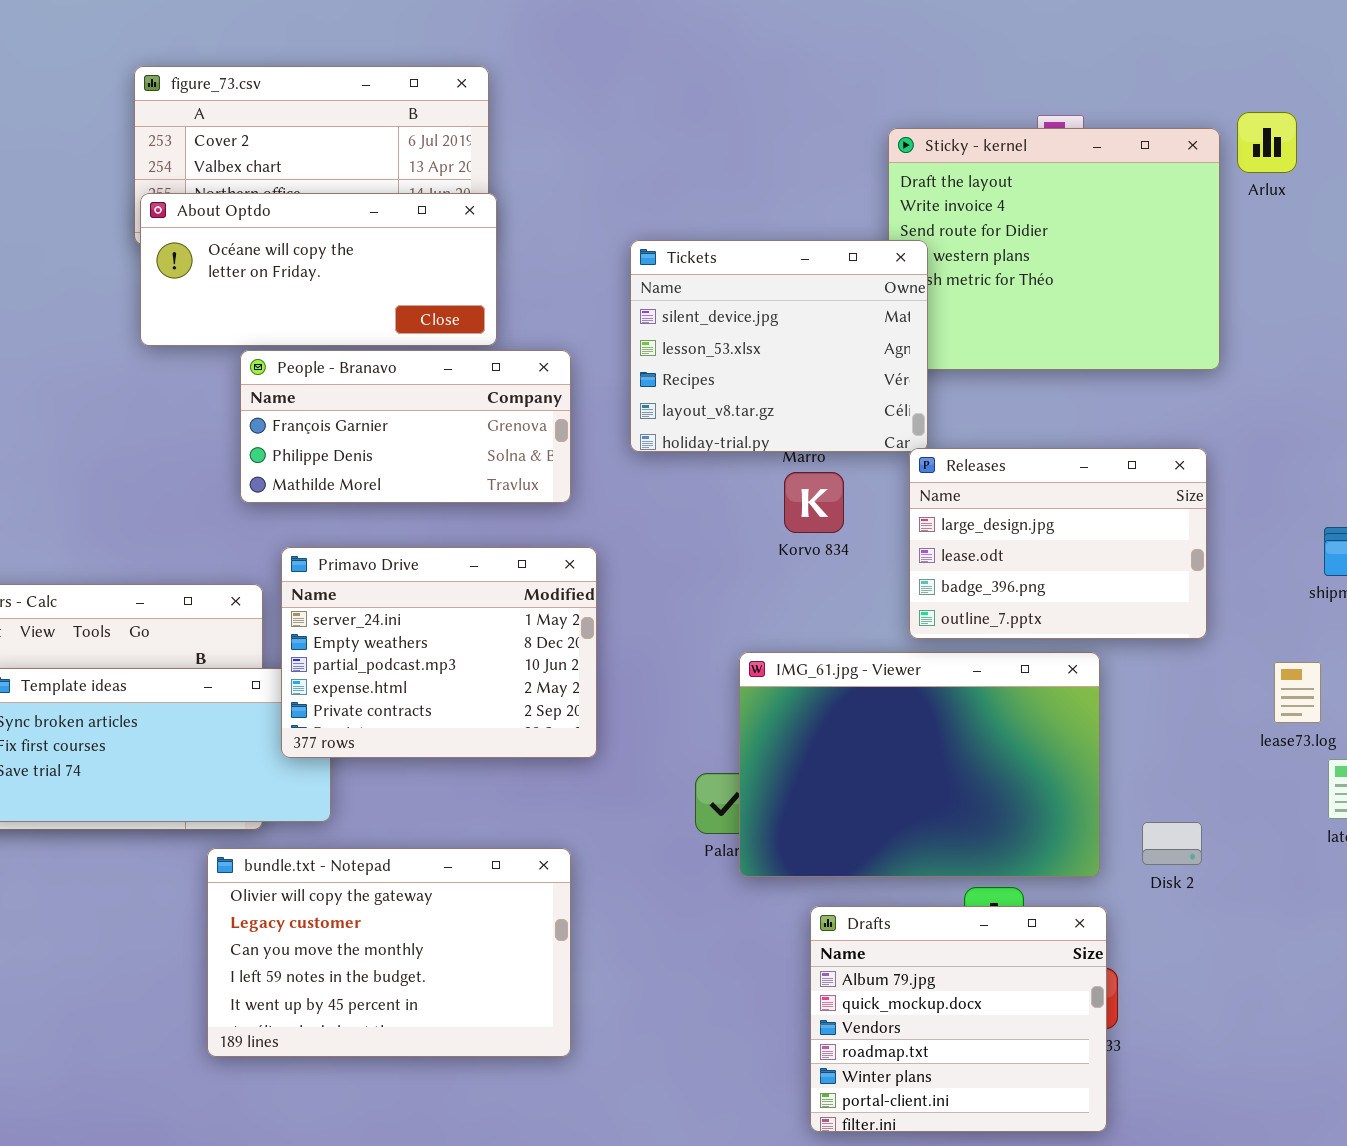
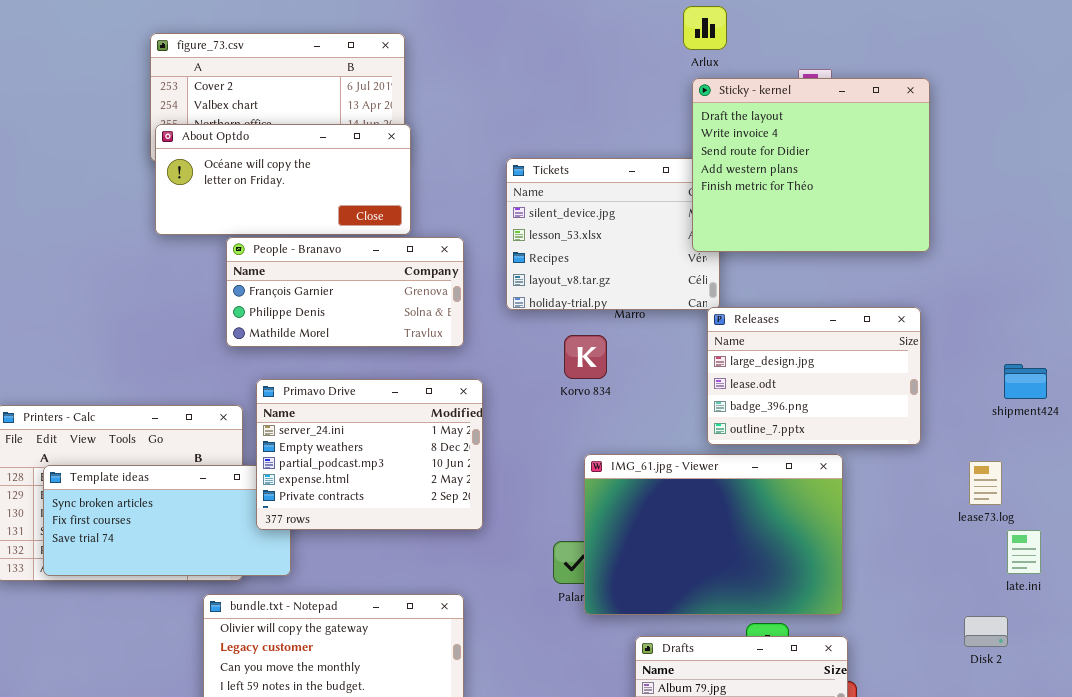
Arlux: [1237,112,1297,173] -> [683,6,727,50], moved
Sticky - kernel: [888,128,1220,370] -> [692,78,930,252], raised
Korvo 834: [784,472,844,533] -> [564,335,607,379], moved
Disk 2: [1142,822,1202,865] -> [964,616,1008,647], moved

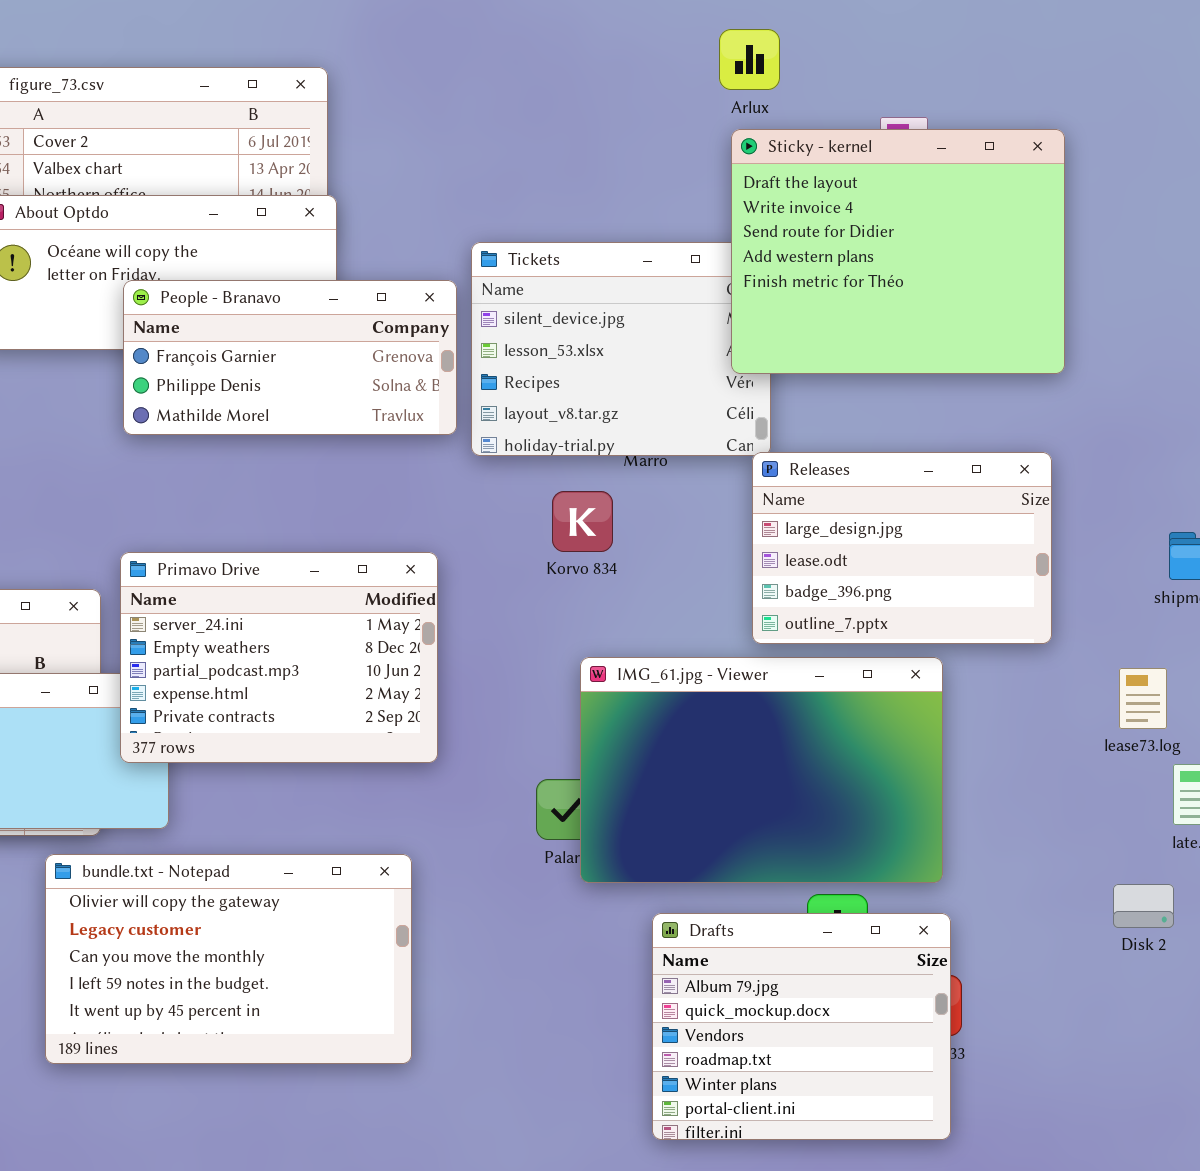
People - Branavo: [226,237,464,347] -> [123,280,457,435], moved

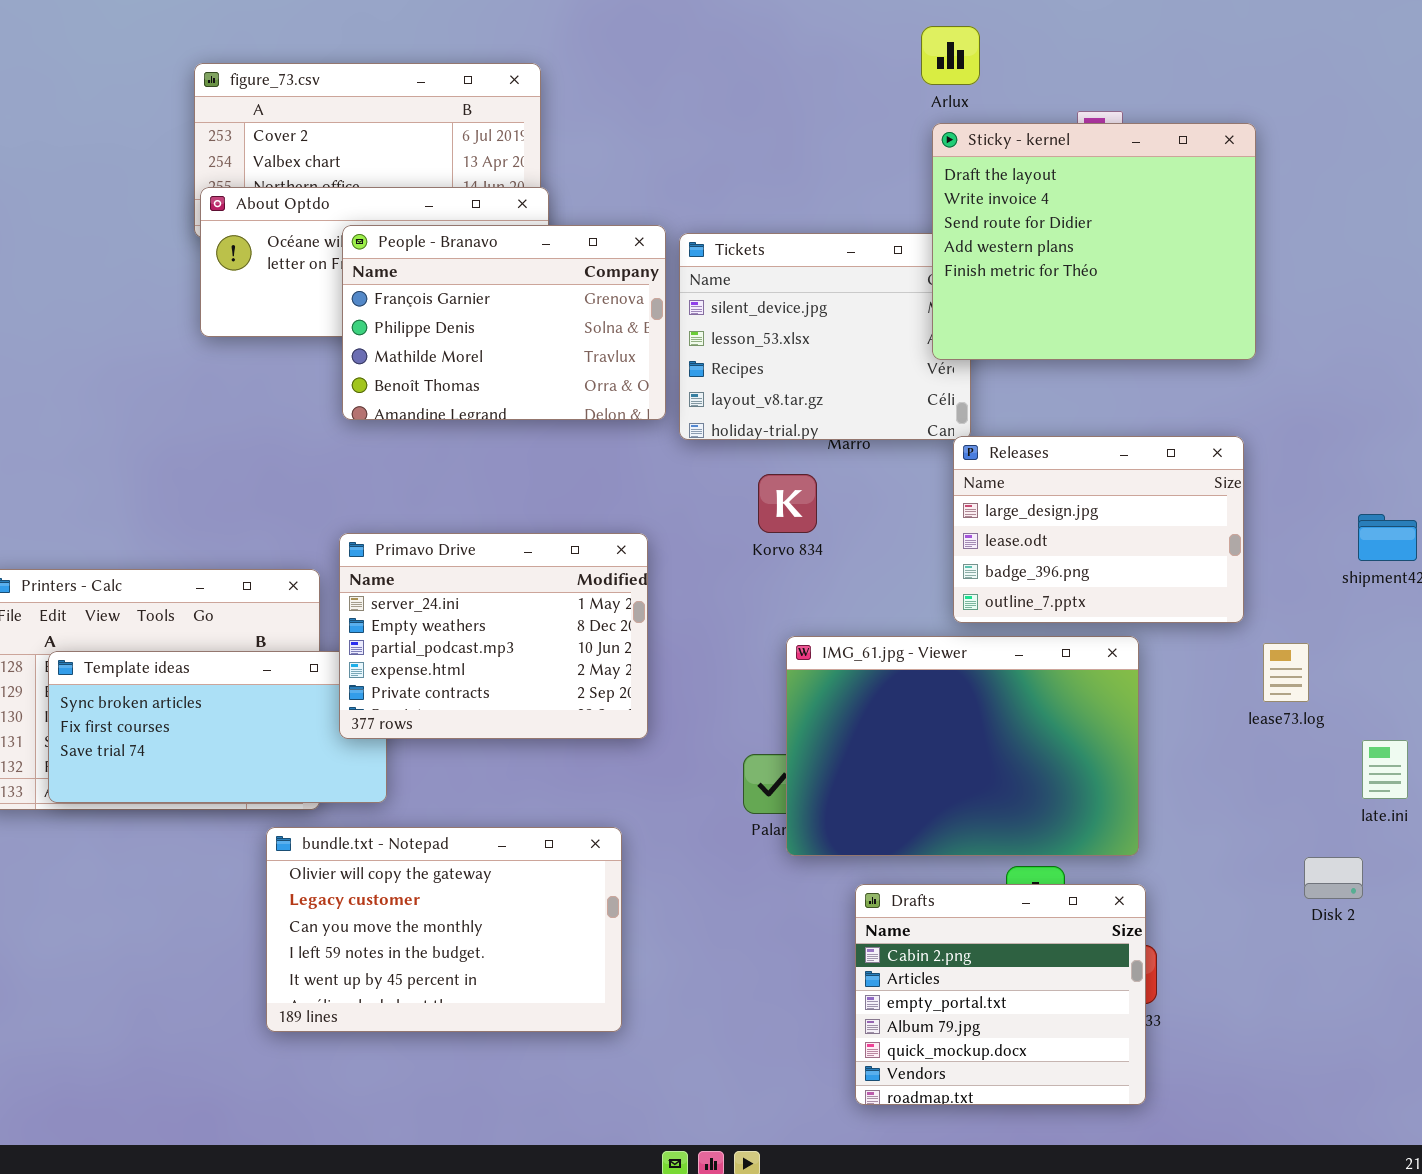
People - Branavo: [123,280,457,435] -> [342,225,666,420], resized
lease73.log: [1119,668,1167,729] -> [1263,643,1309,702], moved
Drafts: [652,913,951,1140] -> [855,884,1146,1105], scrolled up 3 rows

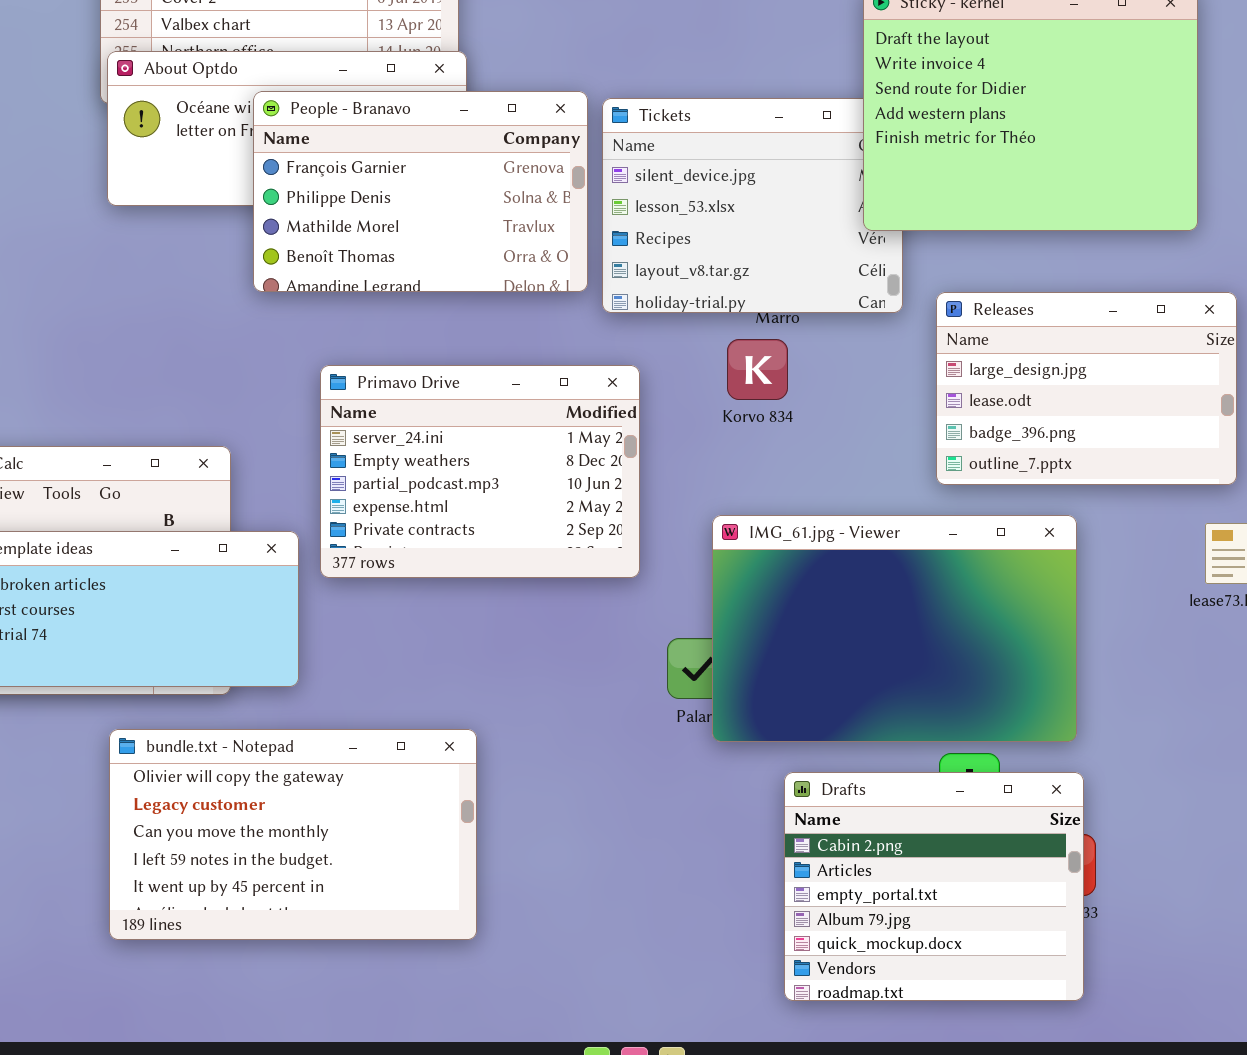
Releases: [953,436,1244,623] -> [936,292,1237,485], moved
Korvo 834: [758,474,817,533] -> [727,339,788,400], moved
Primavo Drive: [339,533,648,739] -> [320,365,640,578], moved
bundle.txt - Notepad: [266,827,622,1032] -> [109,729,477,940], moved

